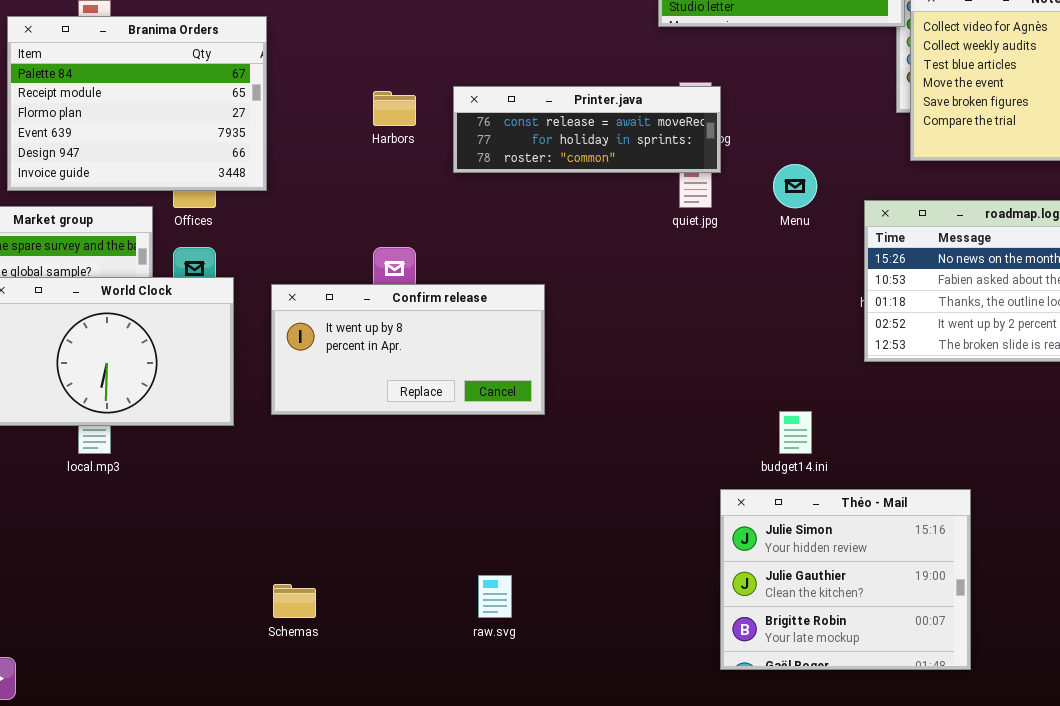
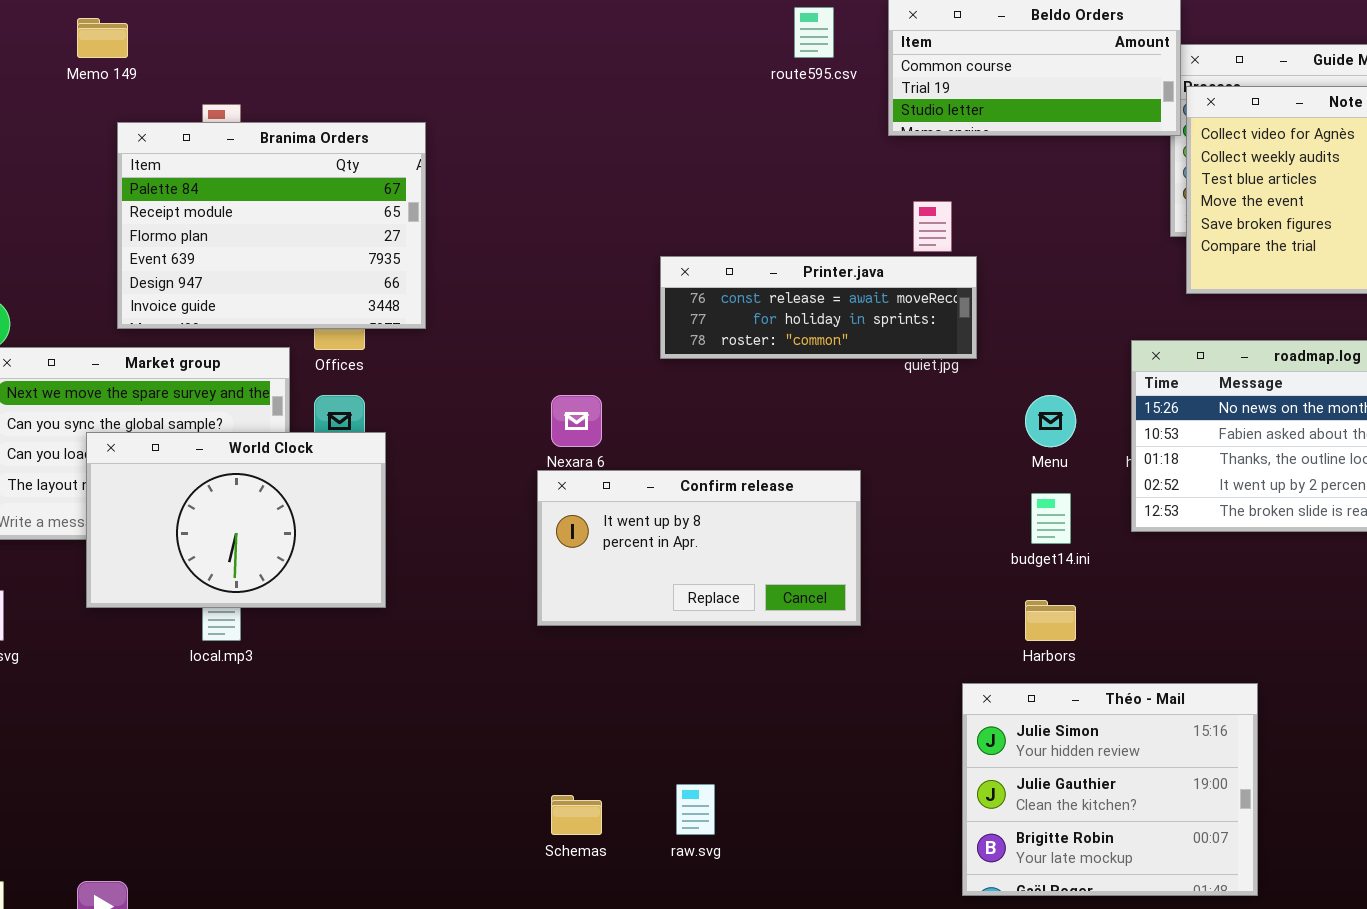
Printer.java: [453,86,721,173] -> [660,256,977,359], moved
Harbors: [373,91,416,126] -> [1025,600,1076,641], moved
Menu: [773,164,817,208] -> [1025,395,1076,447], moved
Confirm release: [271,284,545,415] -> [537,470,861,626], moved
budget14.ini: [779,411,812,454] -> [1031,493,1071,544], moved
Schemas: [273,584,316,618] -> [551,795,602,835], moved

